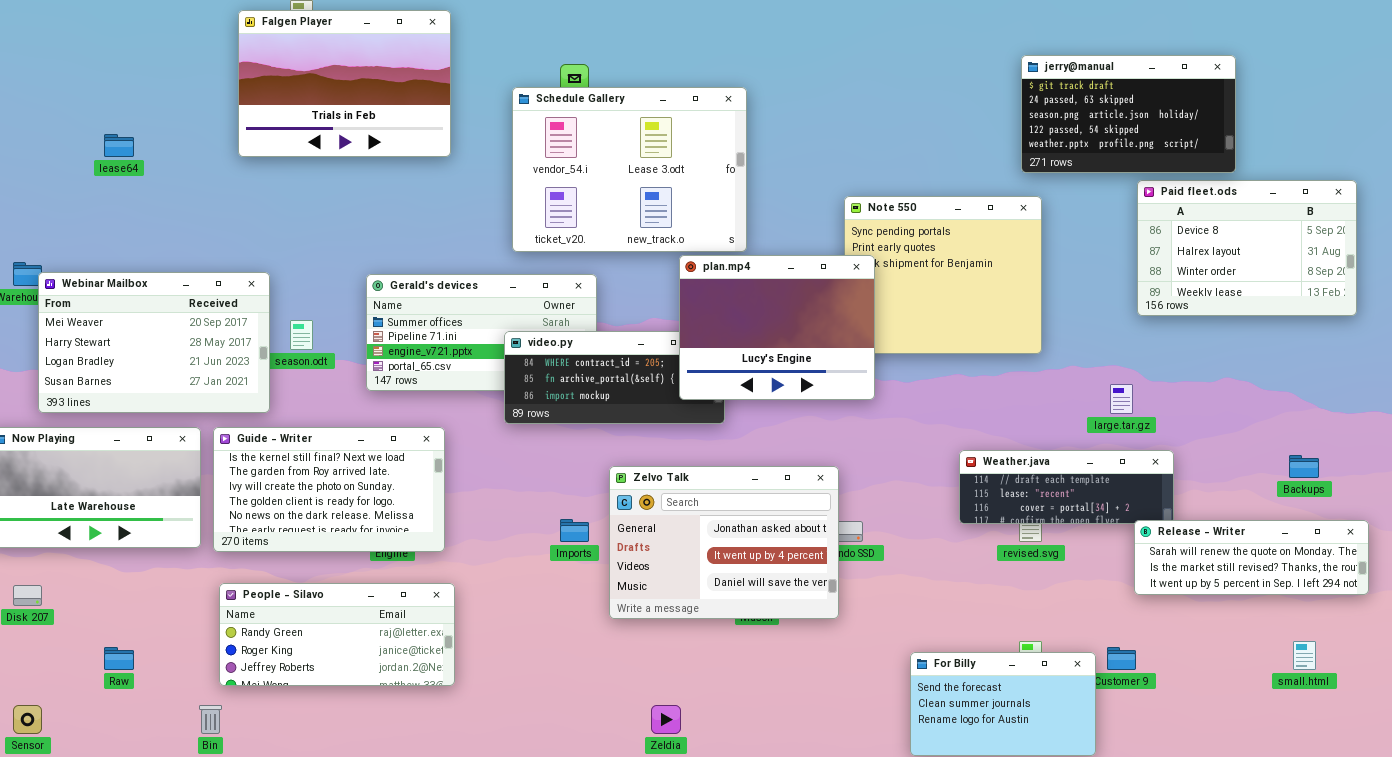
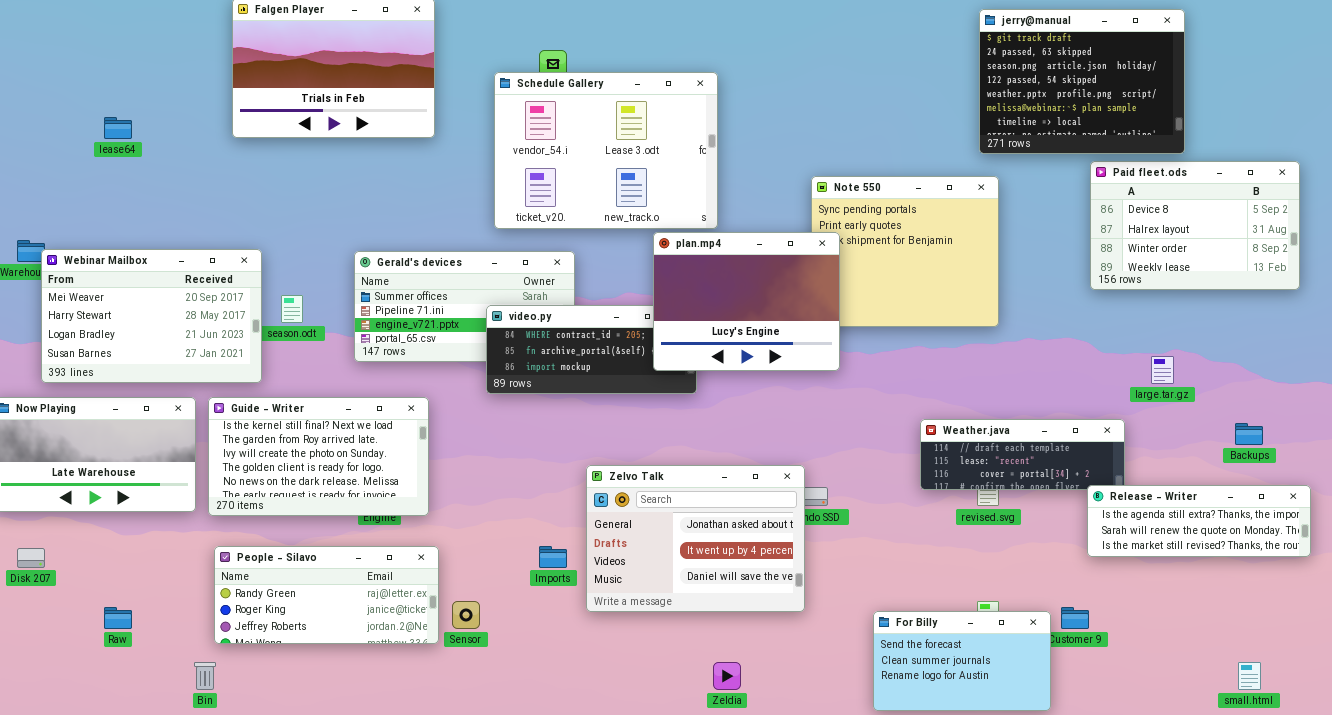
jerry@manual: [1021,55,1236,173] -> [979,9,1185,154], resized
large.tar.gz: [1110,384,1133,414] -> [1151,356,1174,384], moved
Zelvo Talk: [609,466,839,619] -> [586,465,805,612], moved
Imports: [560,519,589,542] -> [539,546,567,568], moved
Release - Writer: [1134,520,1369,595] -> [1087,485,1311,557], scrolled up 1 row
small.html: [1293,641,1316,670] -> [1238,662,1261,690], moved
Sensor: [13,705,42,734] -> [452,601,480,629], moved
Zeldia: [651,705,681,734] -> [713,662,741,690], moved

